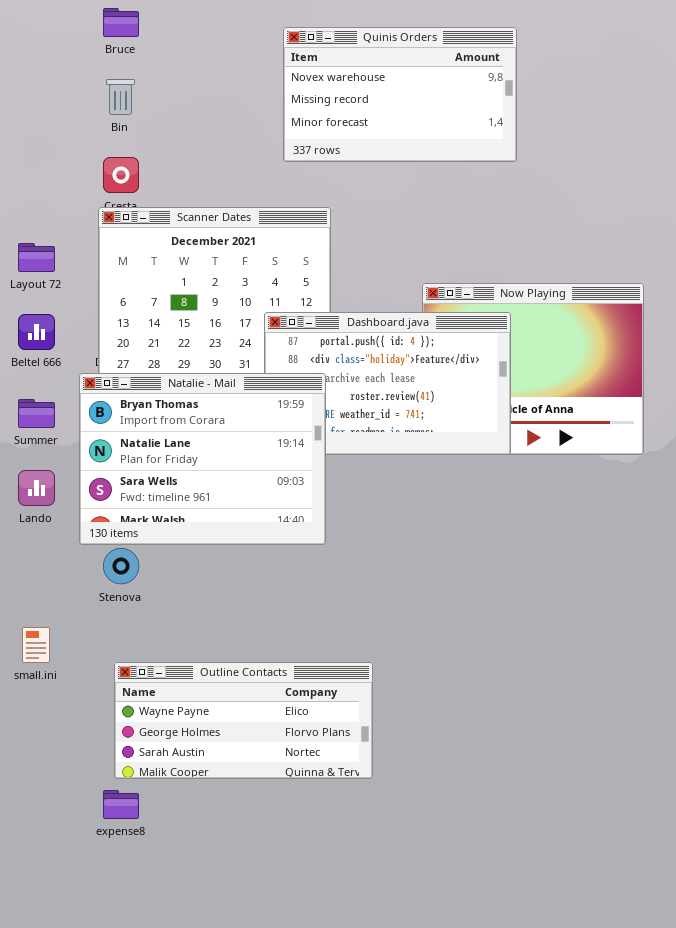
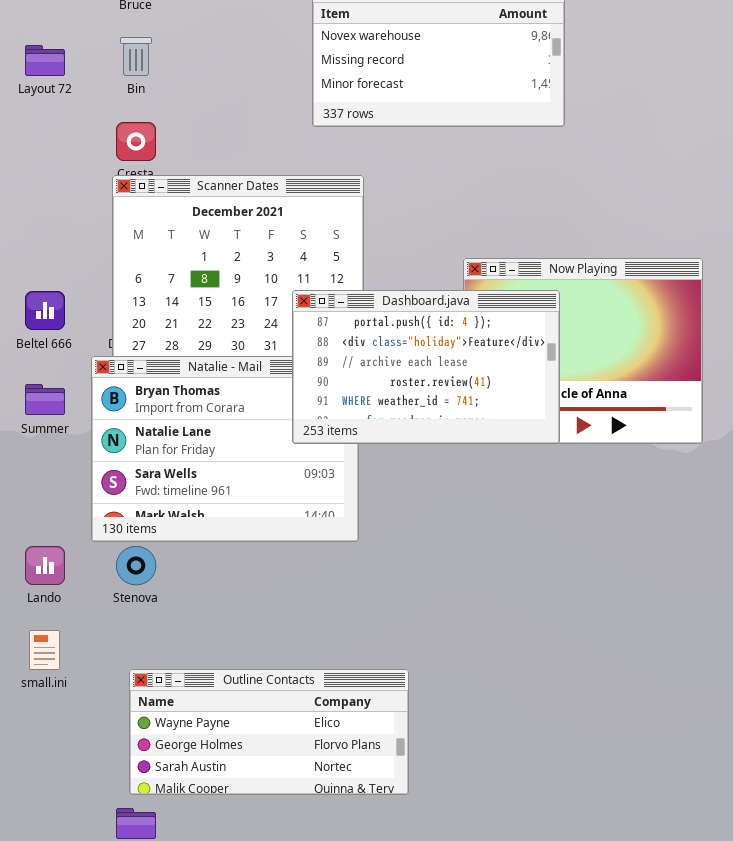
Layout 72: [18,243,55,272] -> [25,45,65,76], moved
Dashboard.java: [264,312,511,455] -> [292,290,560,444], raised
Lando: [18,470,55,506] -> [25,546,65,585], moved

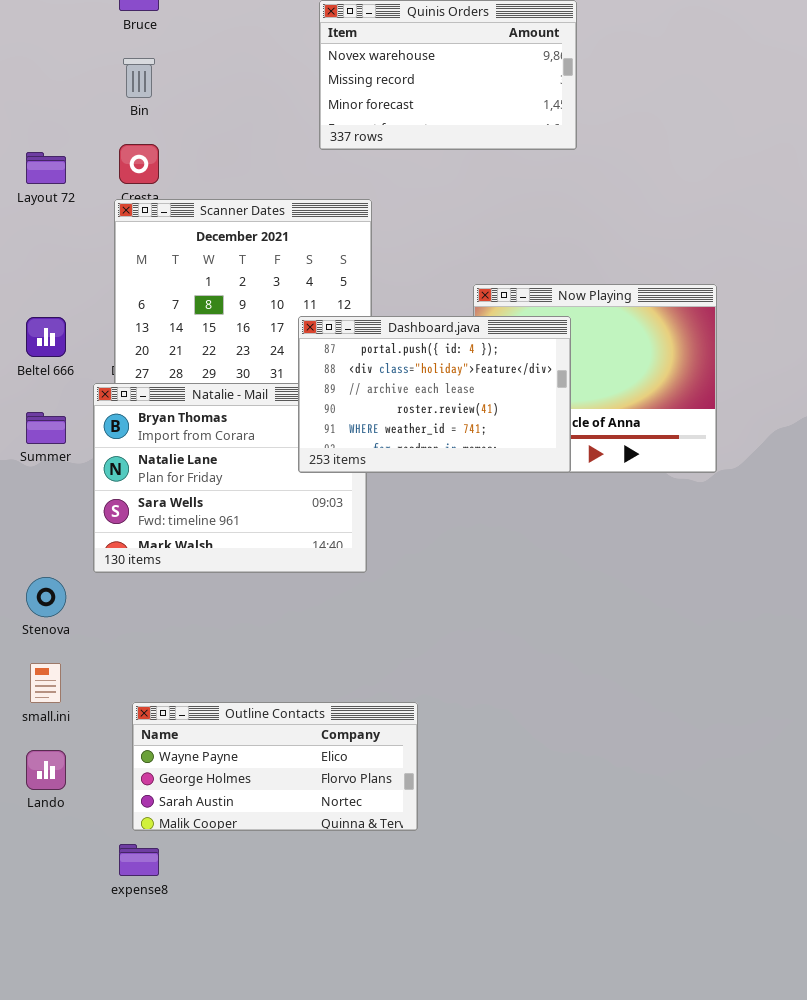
Layout 72: [25,45,65,76] -> [26,152,66,184], moved
Lando: [25,546,65,585] -> [26,750,66,790], moved
Stenova: [116,546,156,585] -> [26,577,66,617], moved

